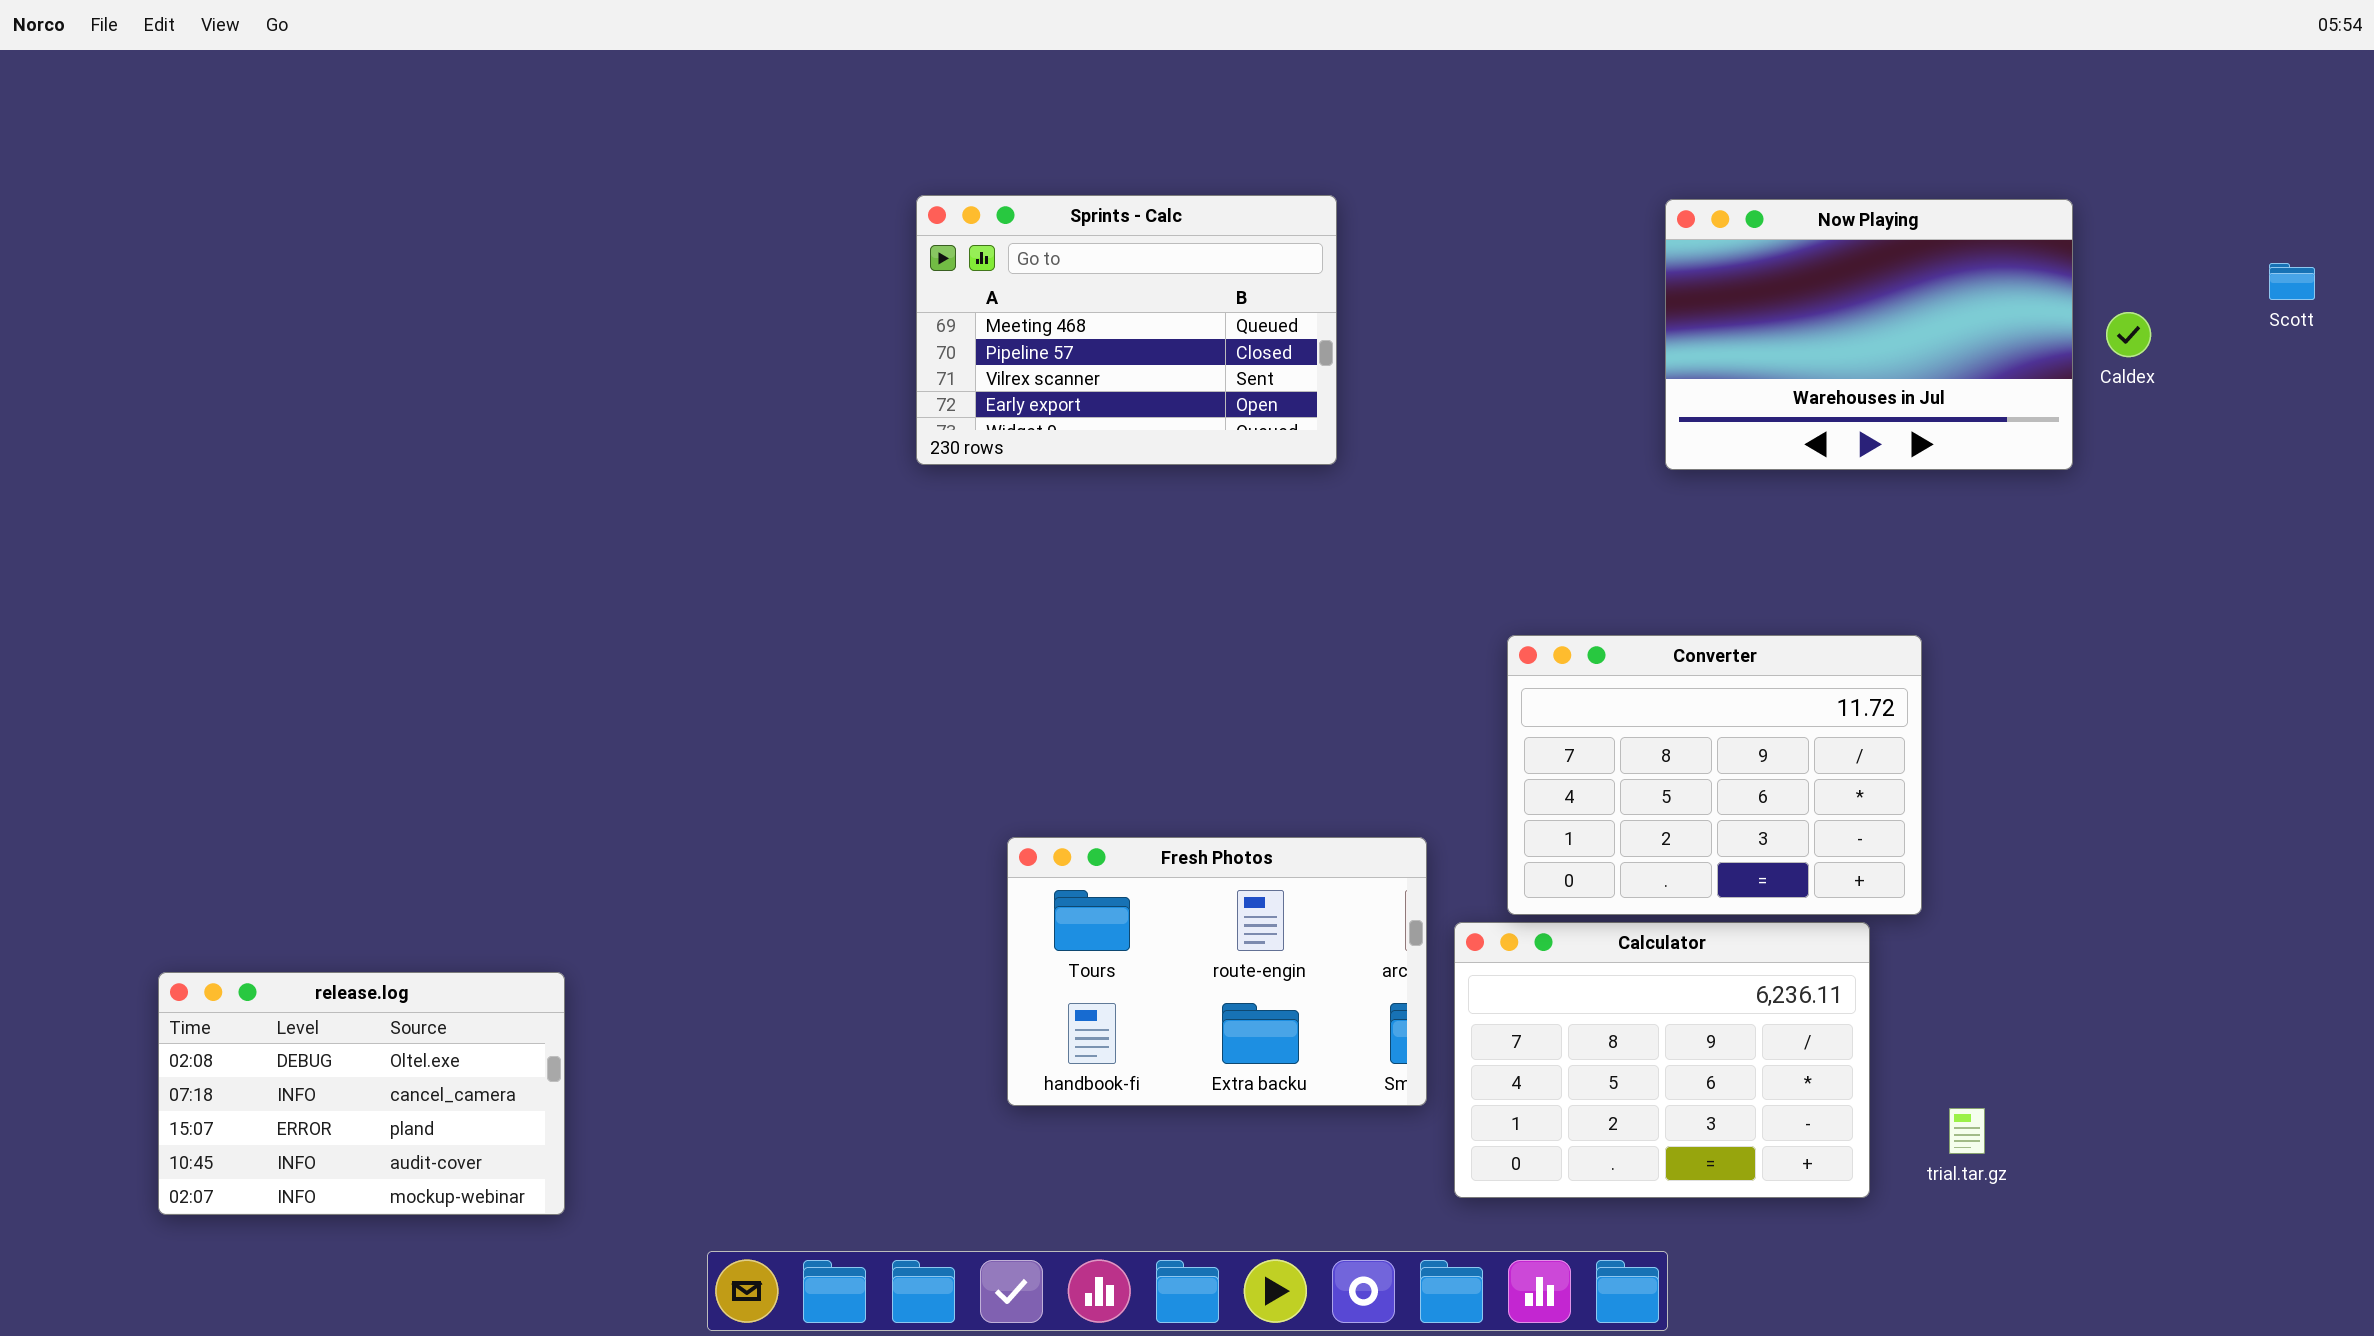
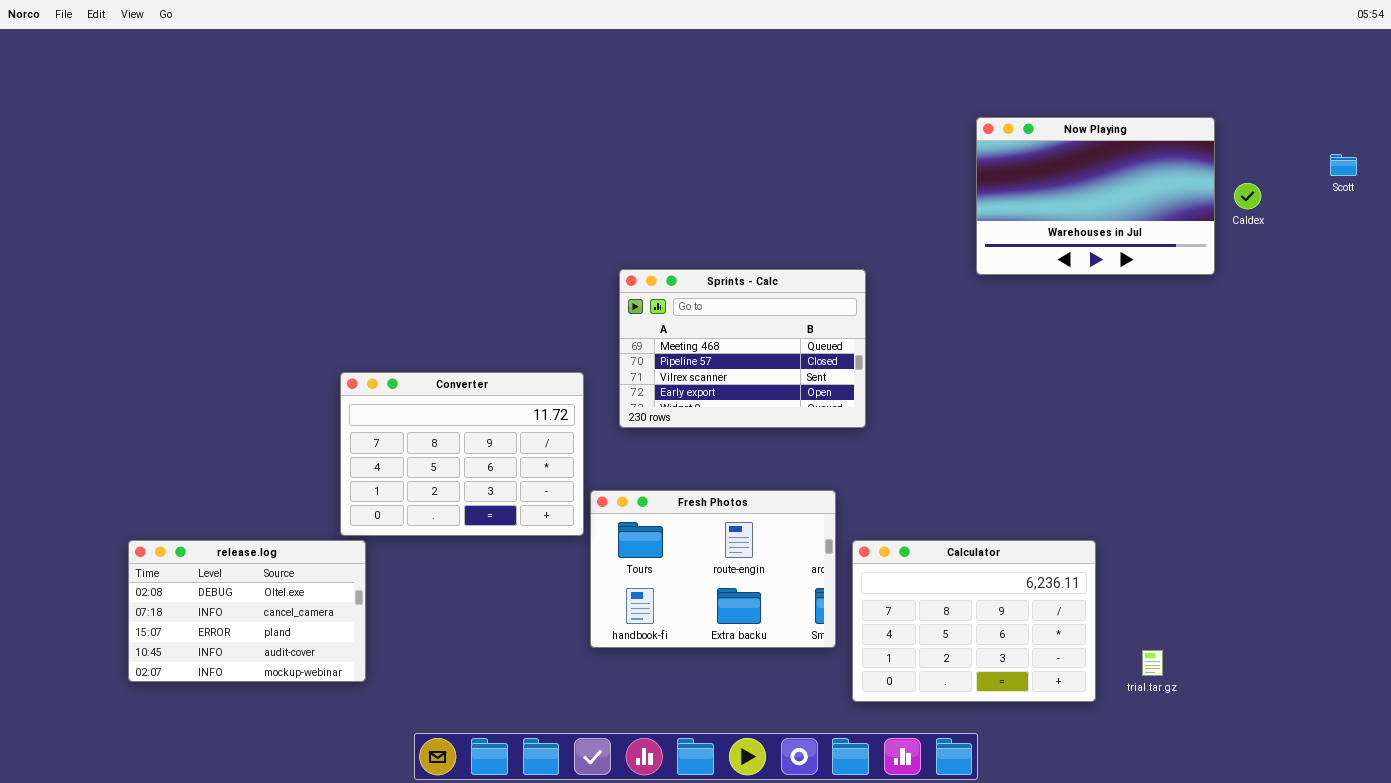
Sprints - Calc: [916,195,1337,465] -> [619,269,866,428], moved
Converter: [1507,635,1922,915] -> [340,372,584,536], moved
release.log: [158,972,565,1215] -> [128,540,366,682], moved

